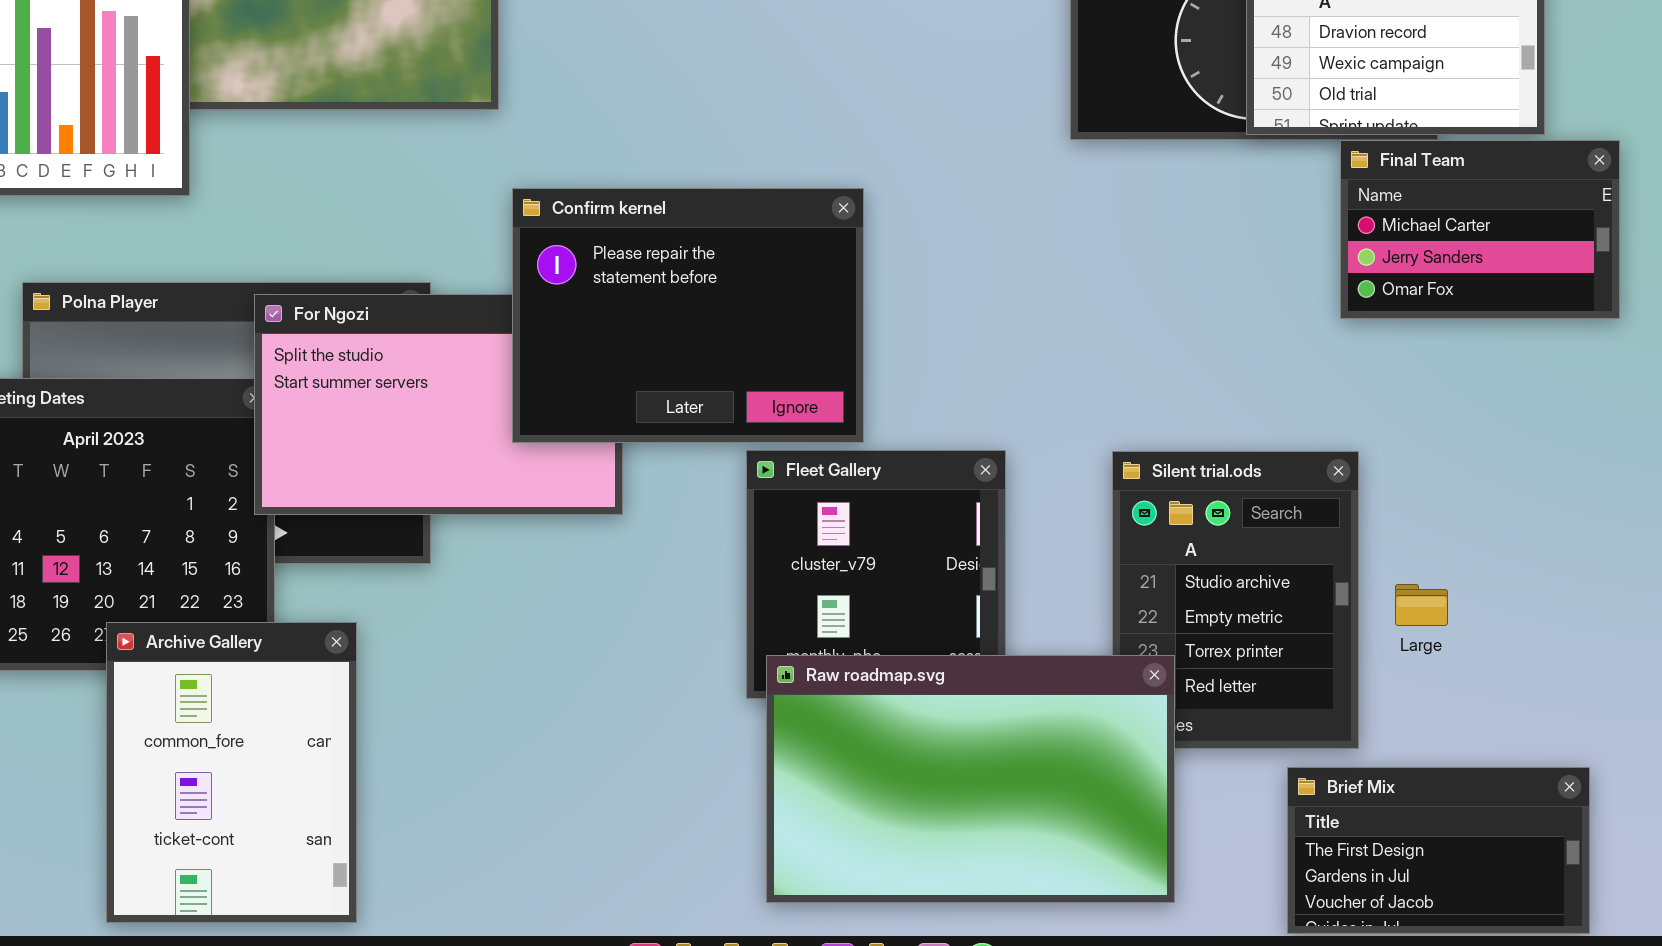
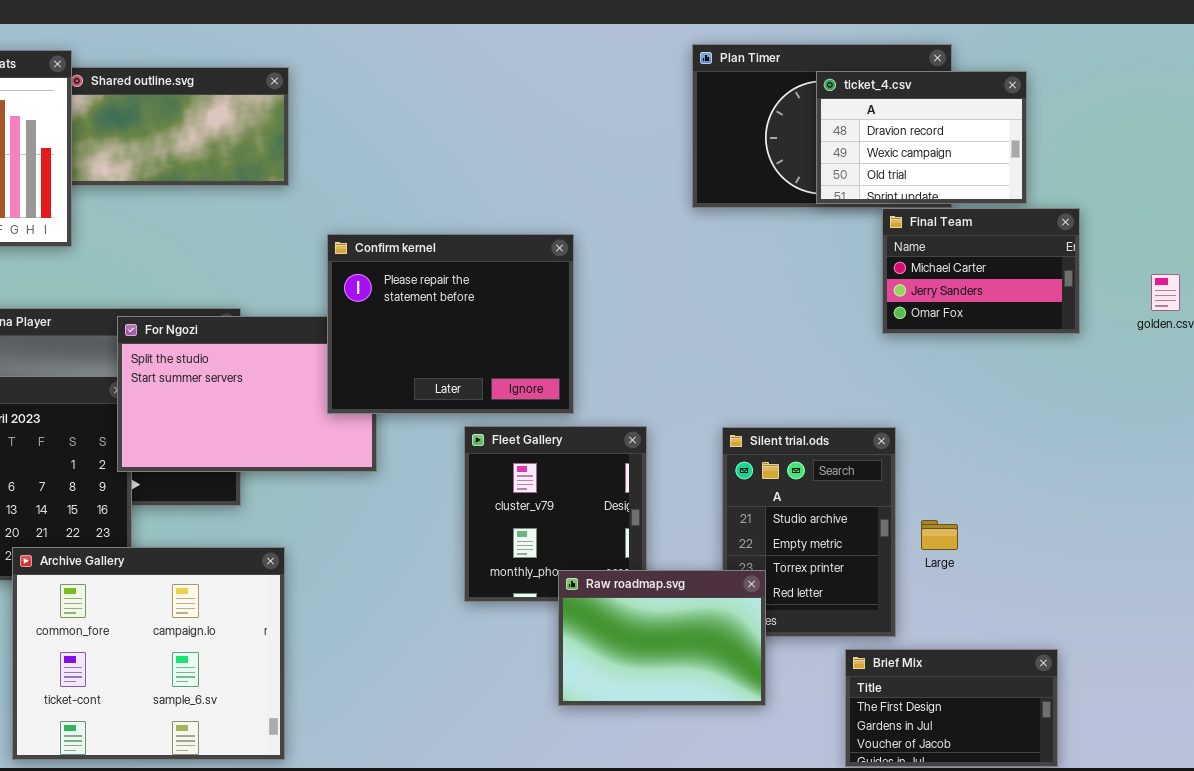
Confirm kernel: [512,188,864,443] -> [327,234,574,414], moved
Archive Gallery: [106,622,357,923] -> [12,547,285,760], resized
Raw roadmap.svg: [766,655,1175,903] -> [558,570,766,706], resized

